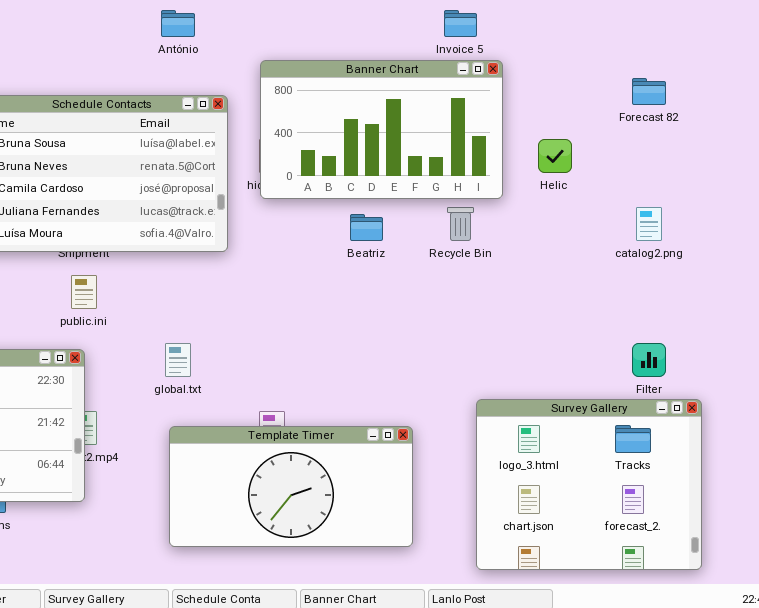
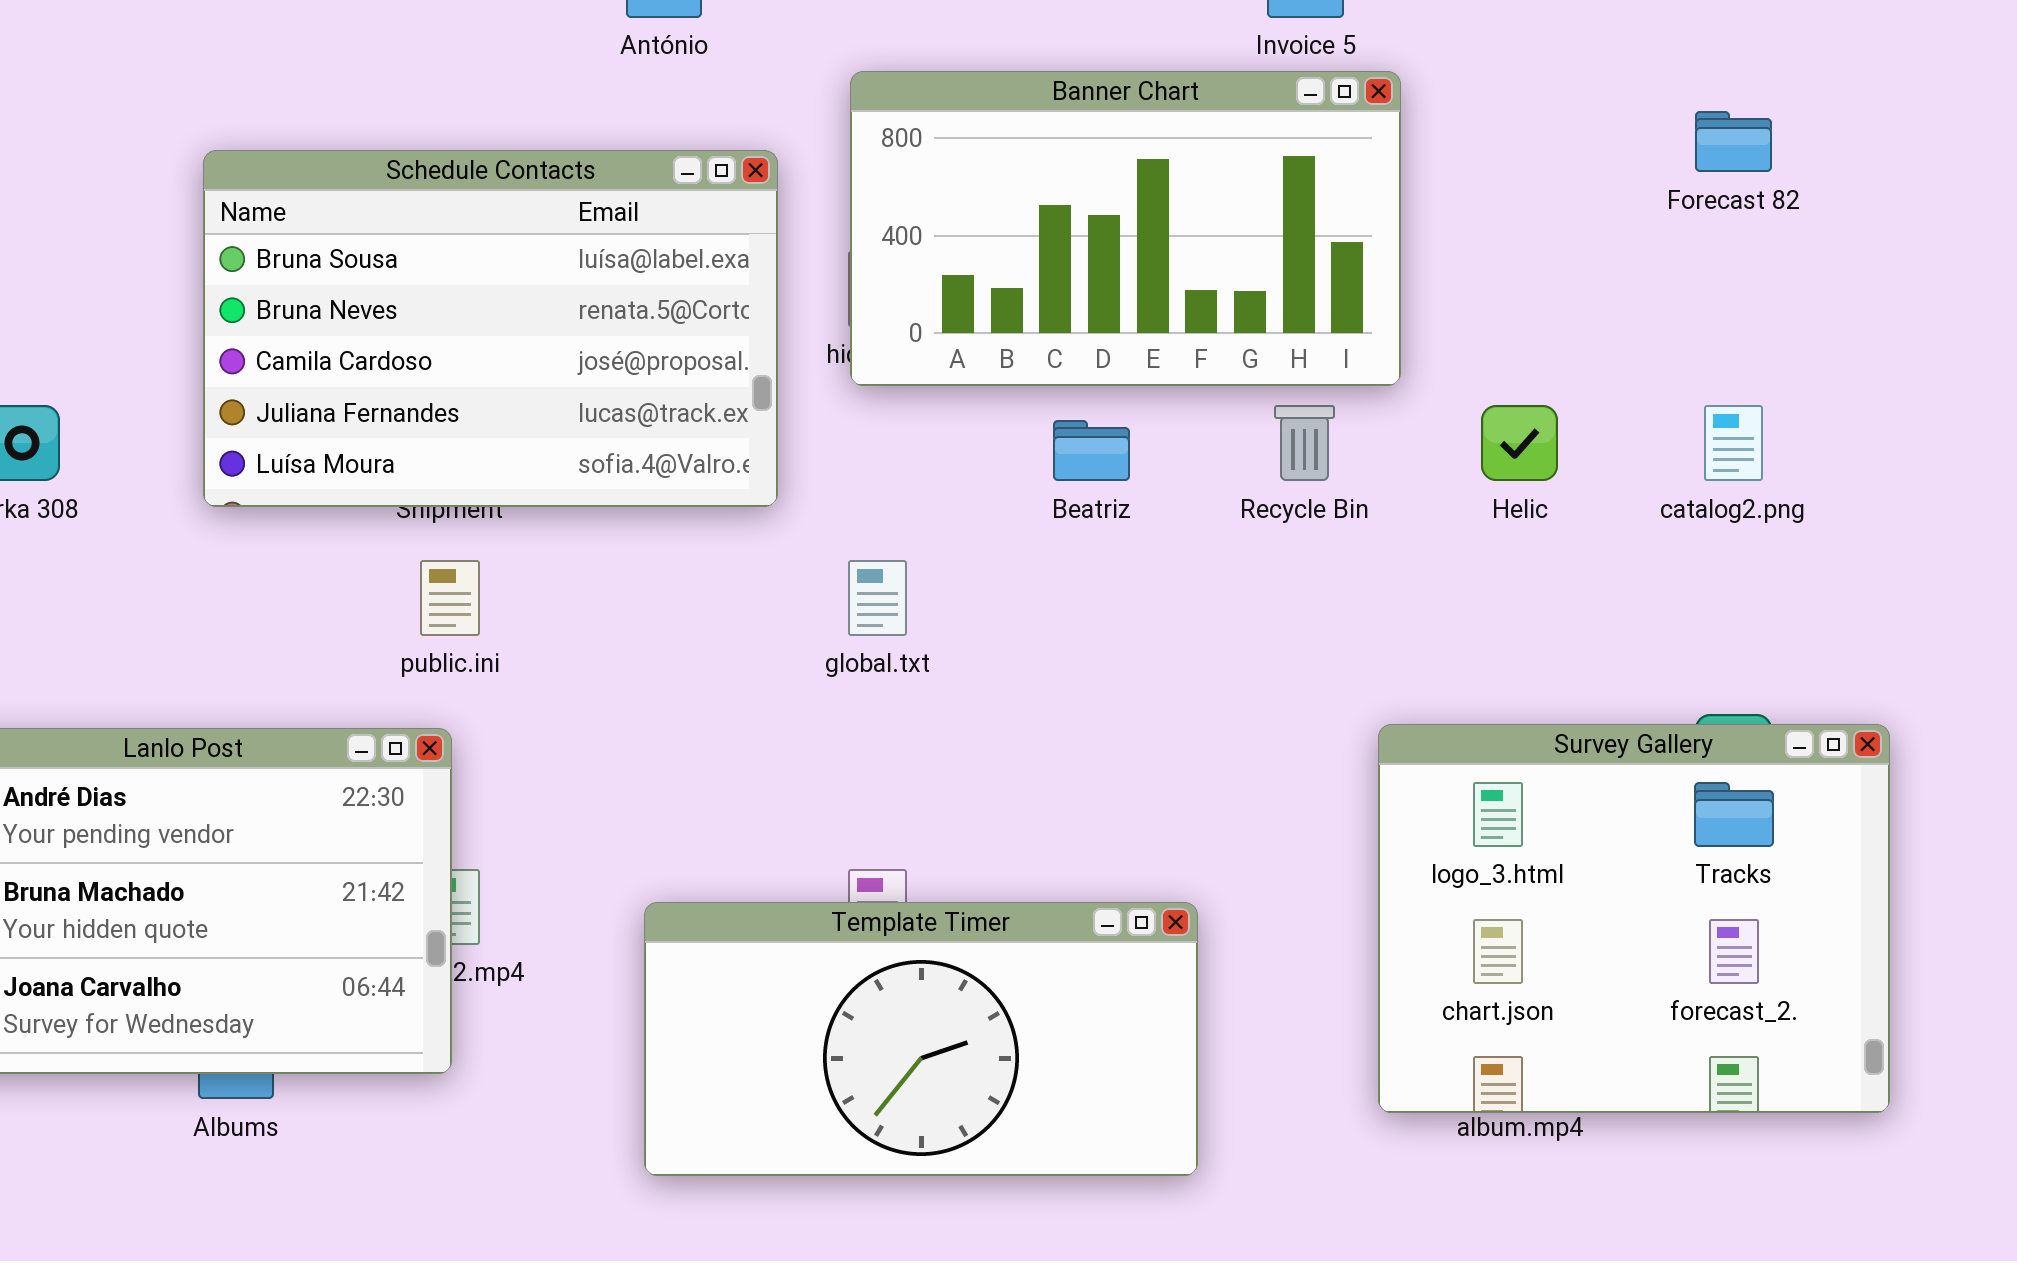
Helic: [538,139,572,173] -> [1481,405,1558,481], moved
global.txt: [165,343,191,377] -> [848,560,907,636], moved
Survey Gallery: [476,399,702,570] -> [1378,724,1890,1113], moved

